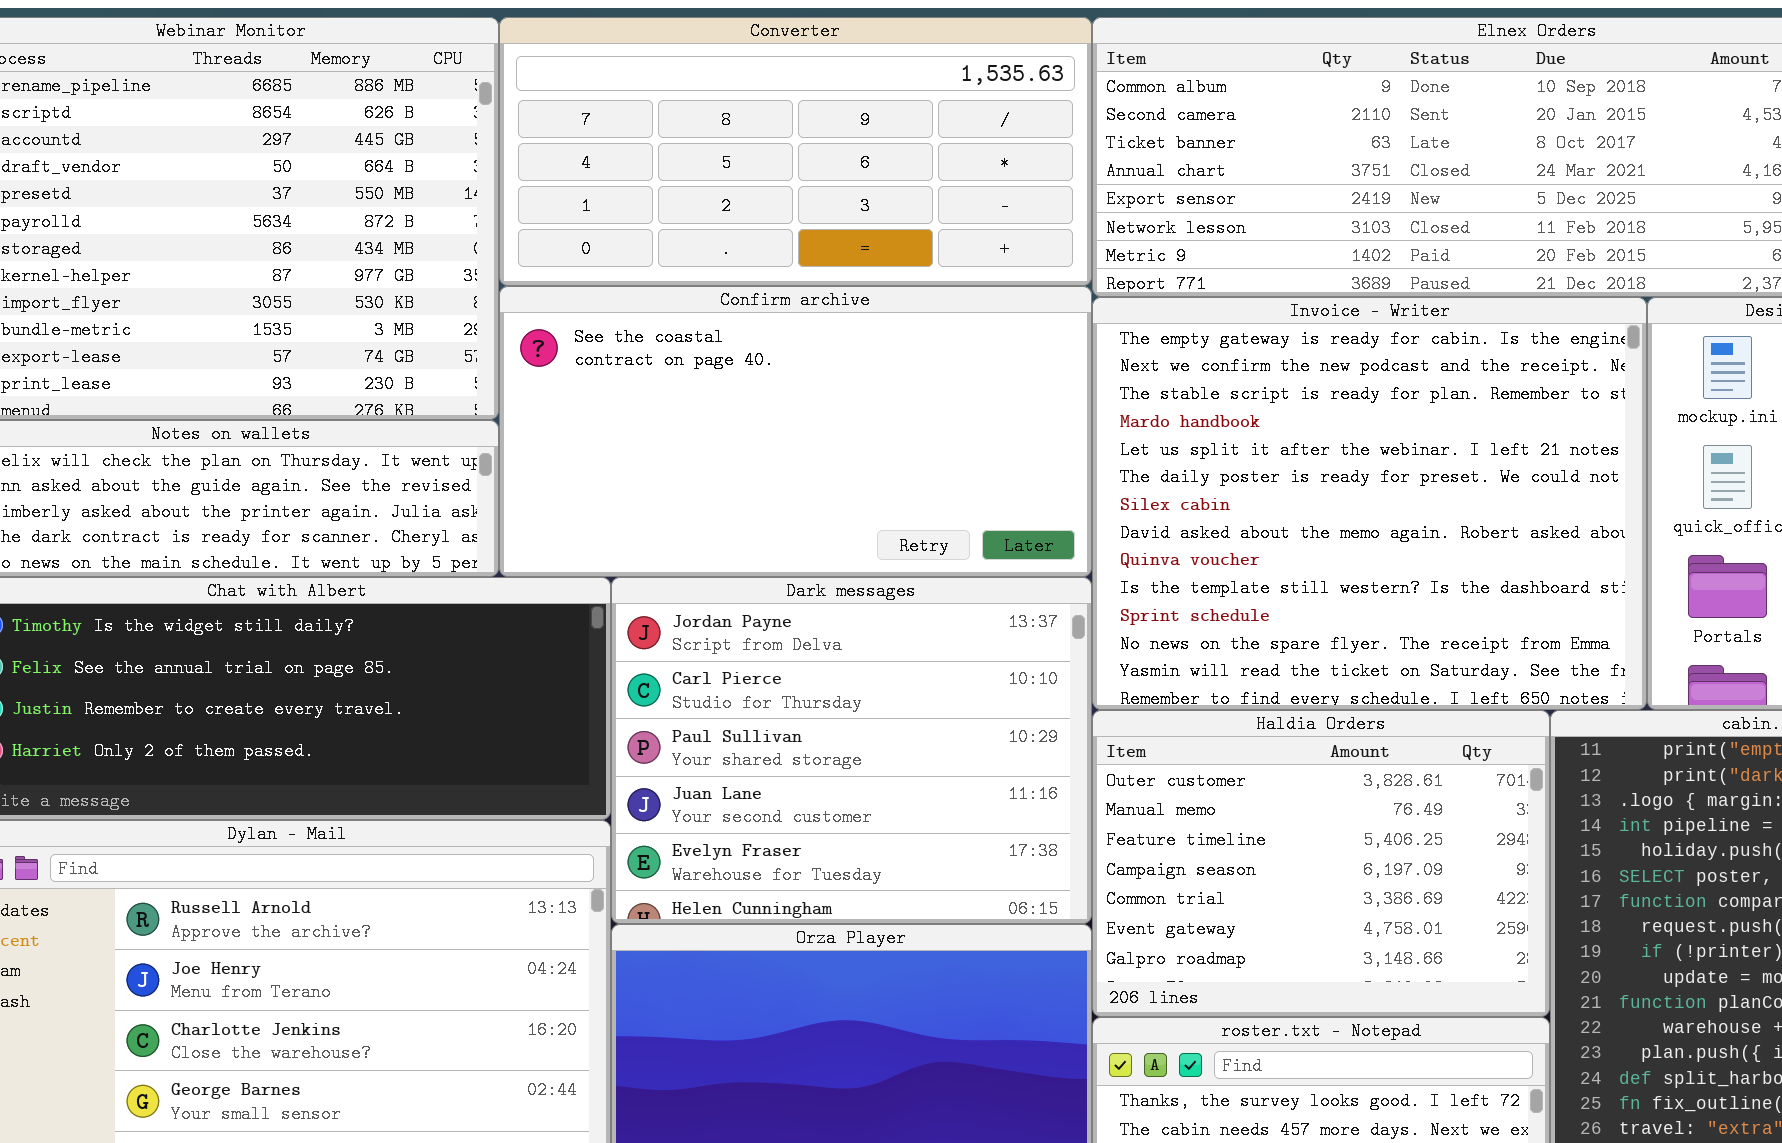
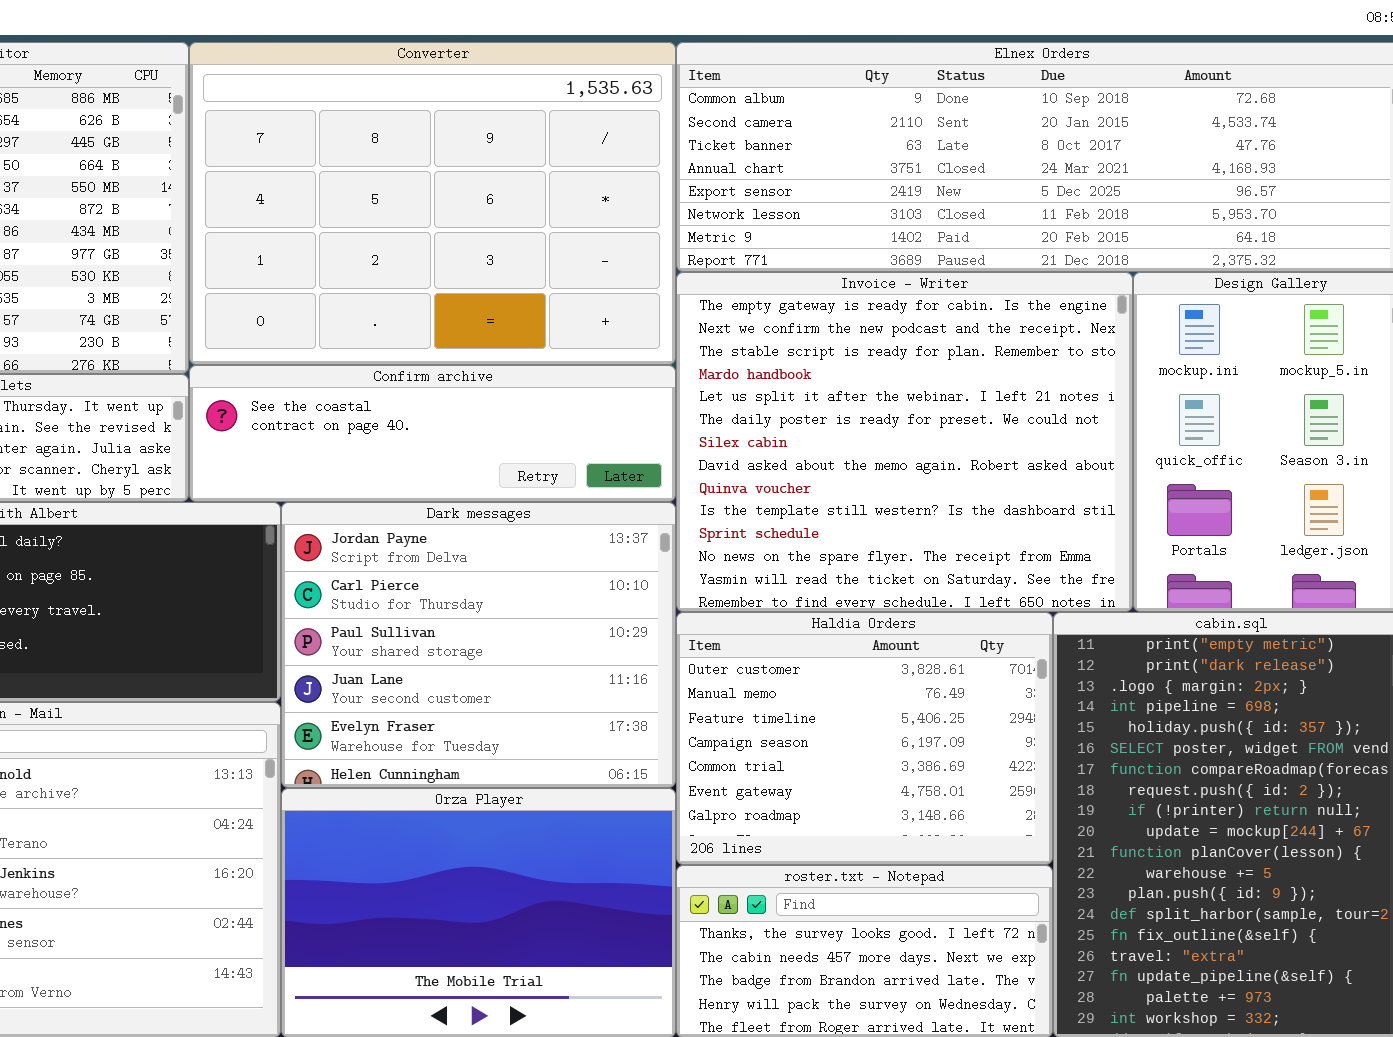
Converter: [499,17,1092,286] -> [189,42,676,365], resized
Confirm archive: [499,286,1092,577] -> [189,365,676,502], resized

